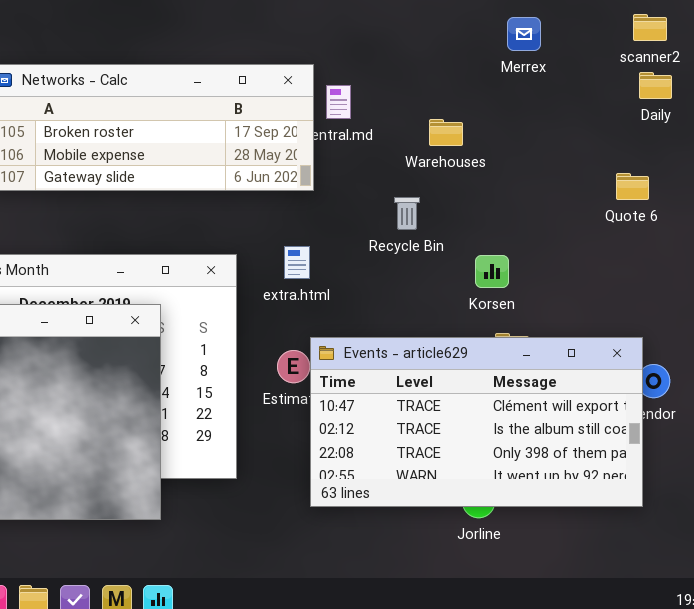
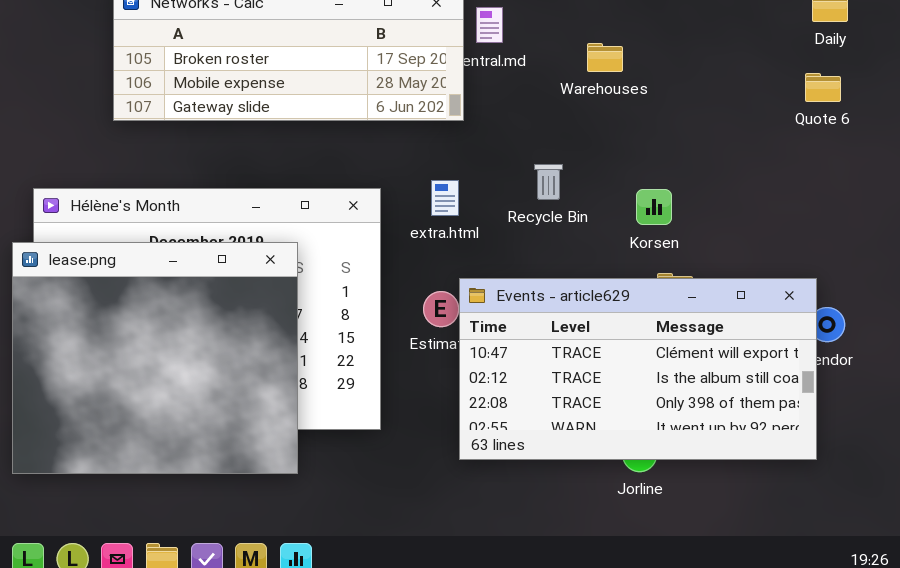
Quote 6: [616,173,649,200] -> [805,73,841,102], moved
Recycle Bin: [394,197,420,230] -> [534,164,563,200], moved

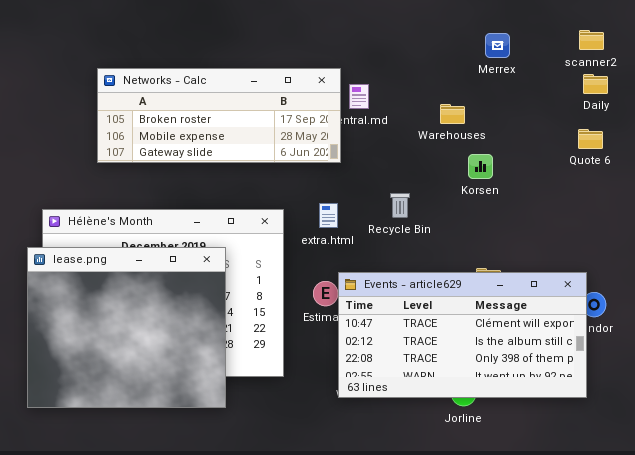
Warehouses: [587,43,623,72] -> [440,104,465,124], moved
Korsen: [636,189,672,225] -> [468,154,493,179], moved

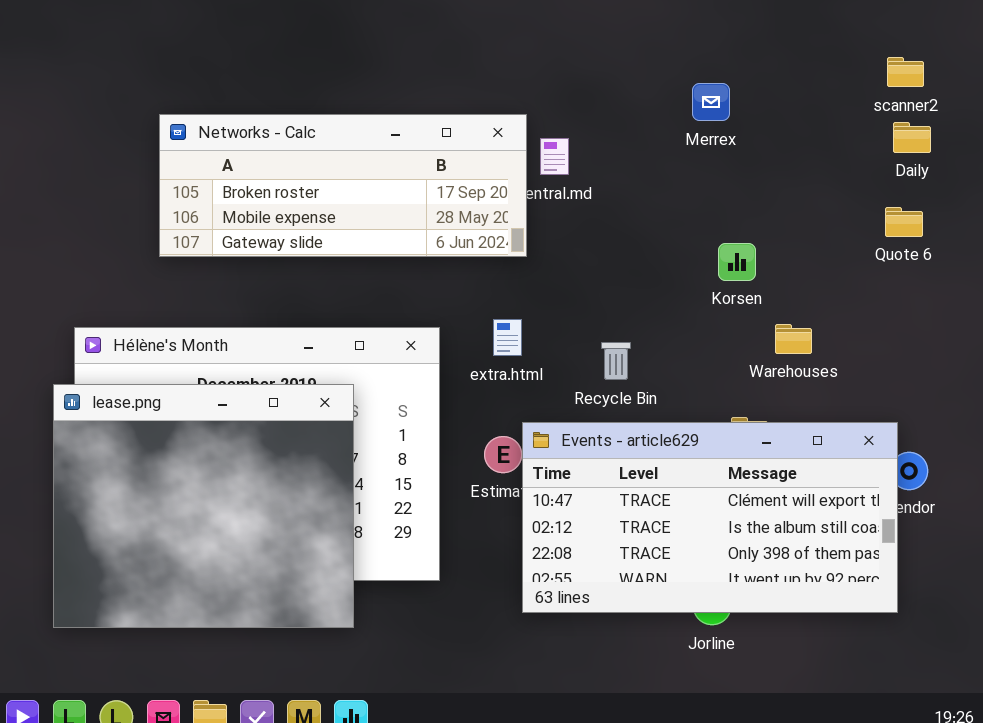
Merrex: [485,33,510,58] -> [692,83,730,121], moved
Warehouses: [440,104,465,124] -> [775,324,812,354], moved
Recycle Bin: [390,193,410,218] -> [601,342,631,380], moved

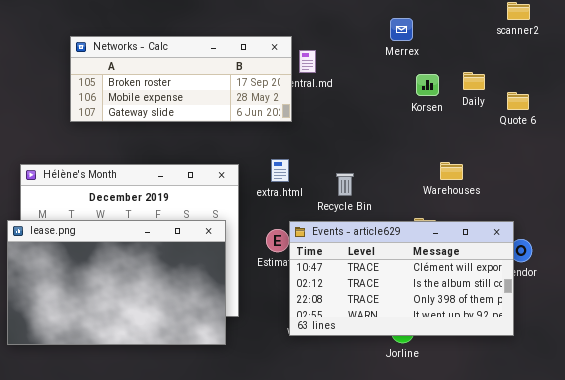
Daily: [893,122,931,153] -> [463,72,485,90], moved
Korsen: [718,243,756,281] -> [416,74,439,96], moved
lease.png: [53,384,354,628] -> [7,220,226,345], resized

